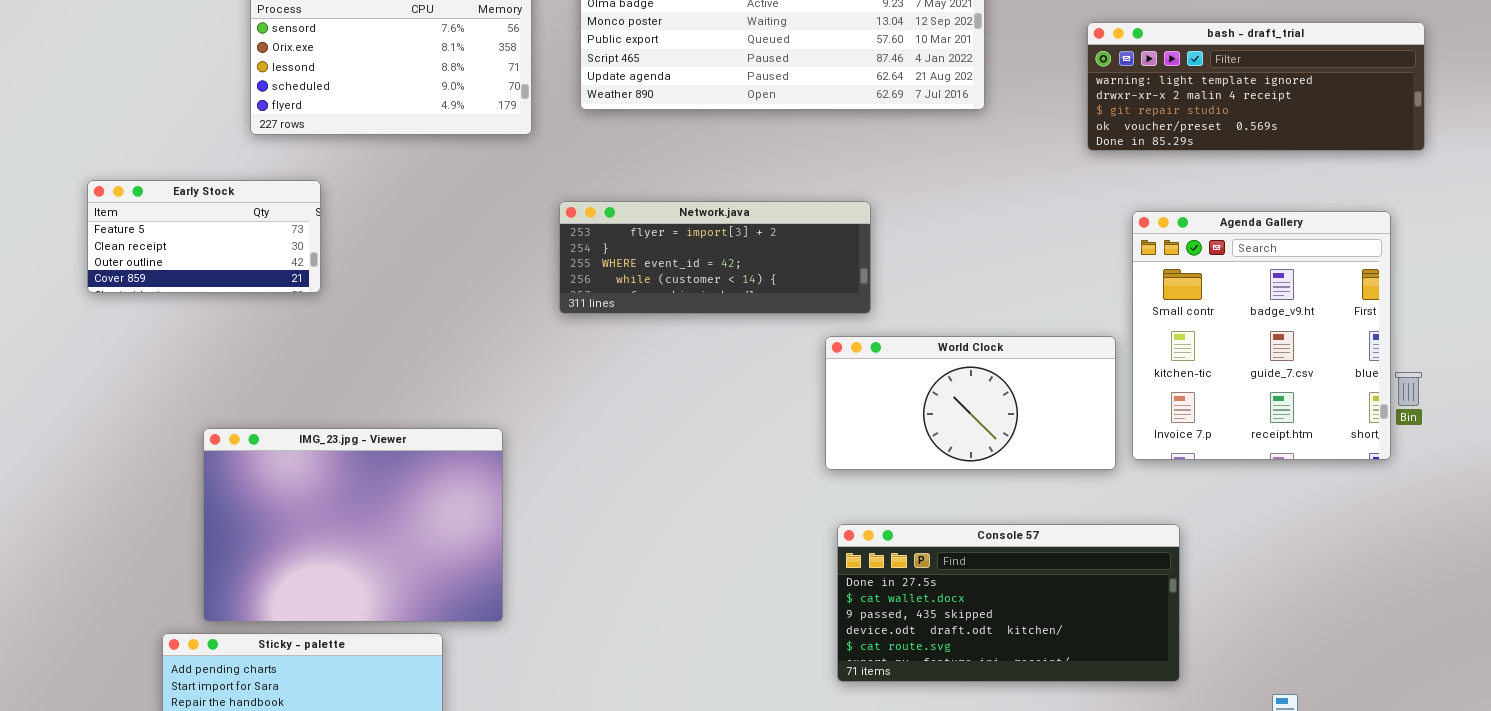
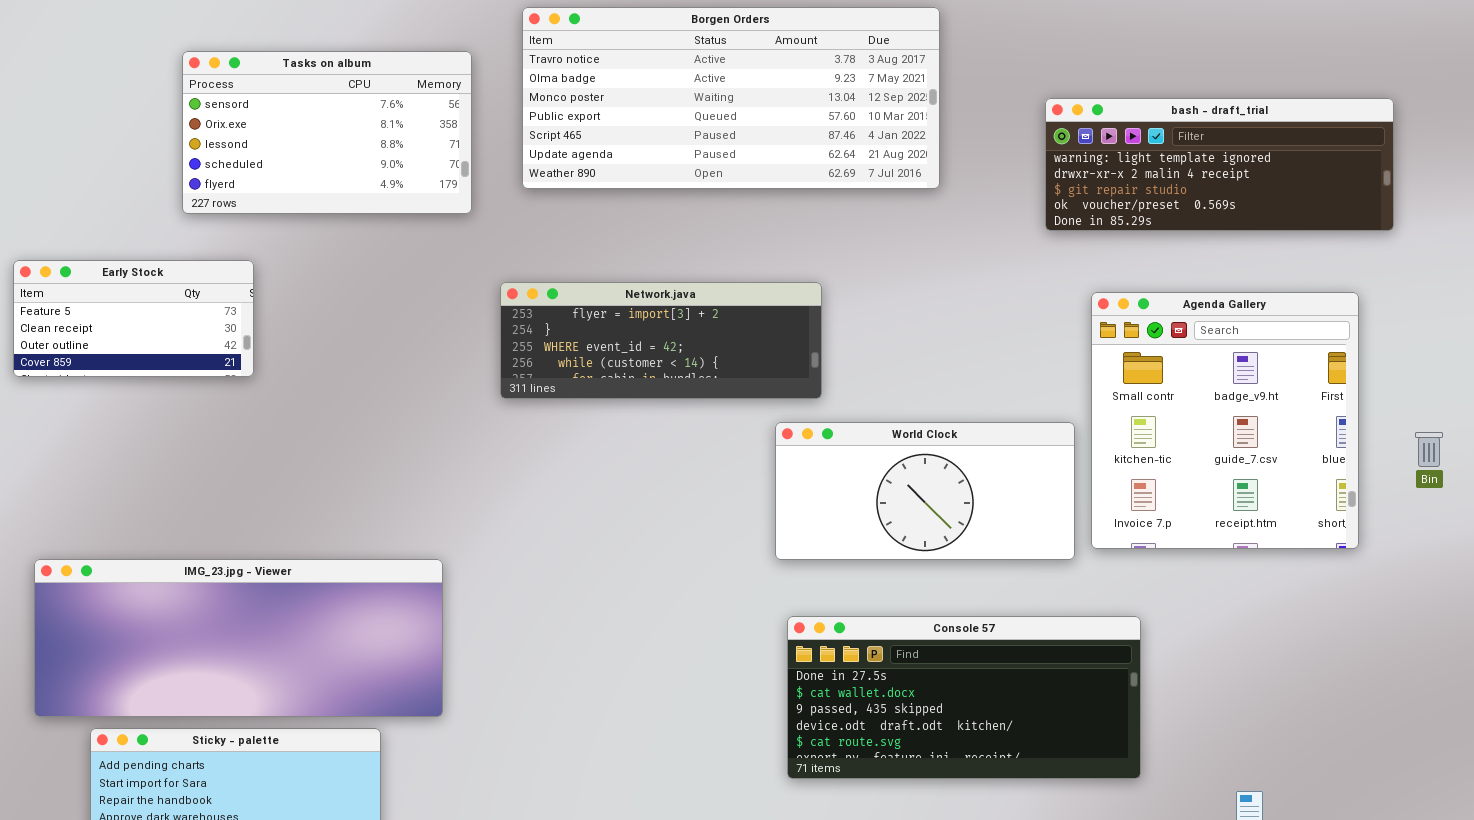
Bin: [1395,372,1422,406] -> [1415,432,1443,467], moved
IMG_23.jpg - Viewer: [203,428,503,622] -> [34,559,443,717], resized

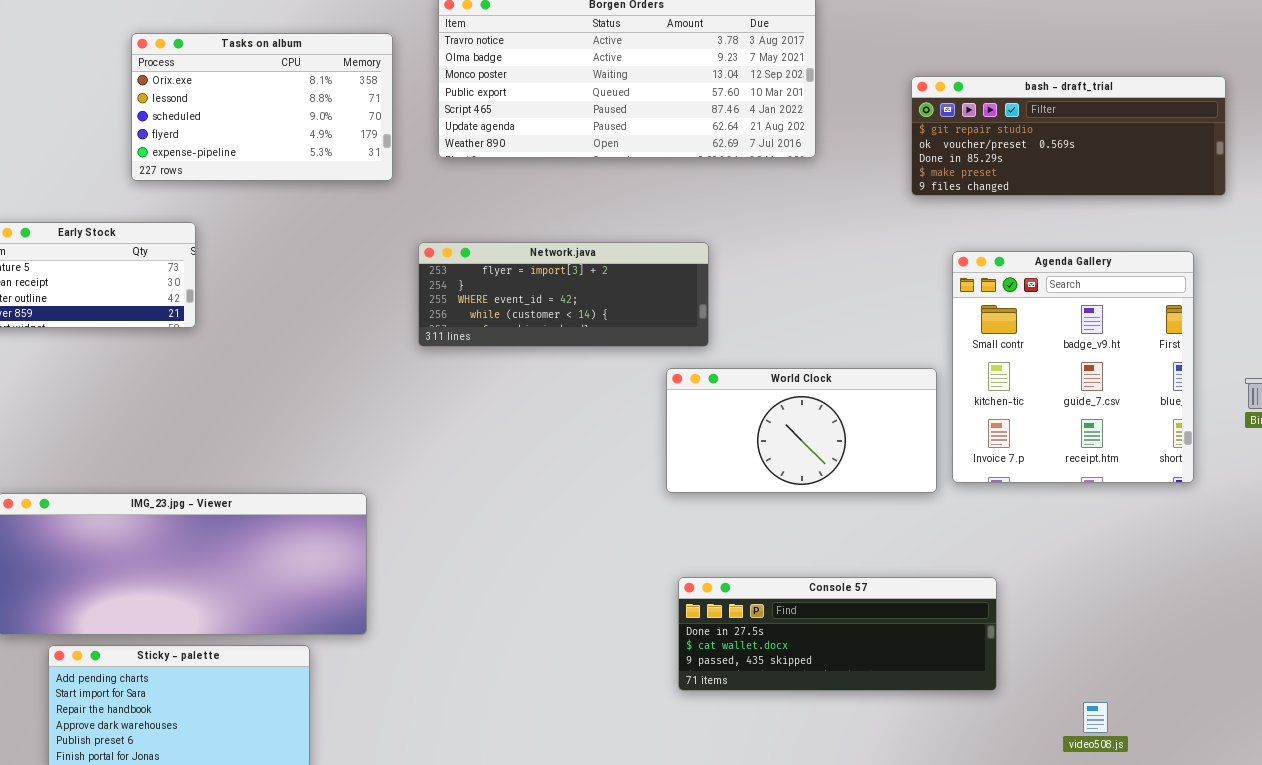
Tasks on album: [182,51,472,214] -> [131,33,393,181], scrolled down 1 row
bash - draft_trial: [1045,98,1394,231] -> [911,76,1226,196], scrolled down 2 rows
Console 57: [787,616,1141,779] -> [678,577,997,691], resized

